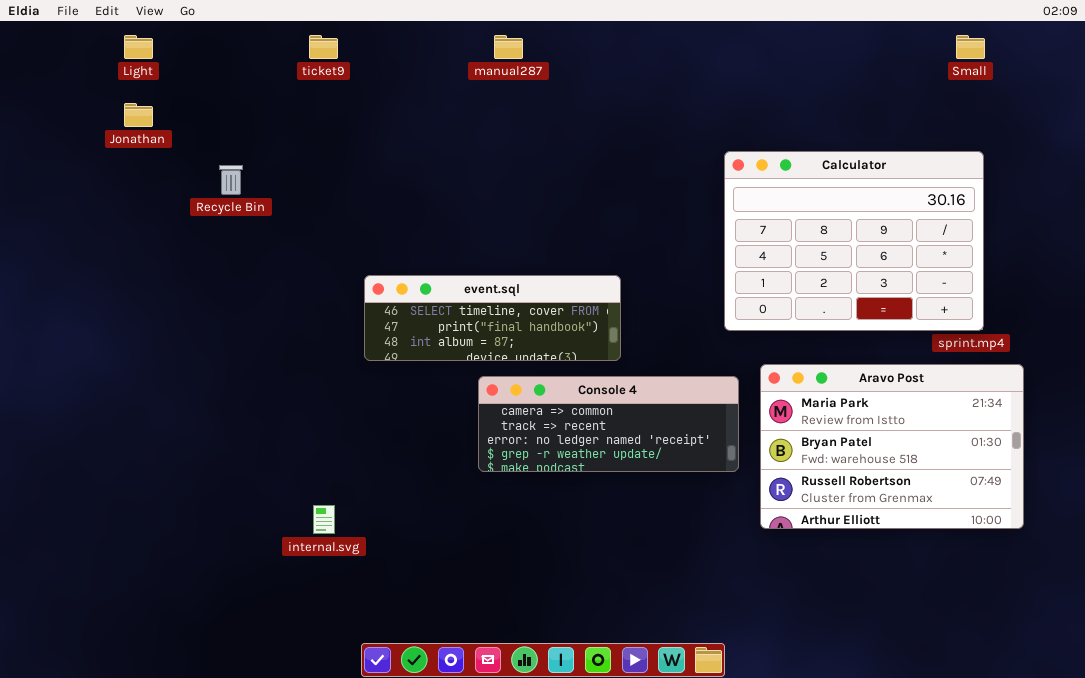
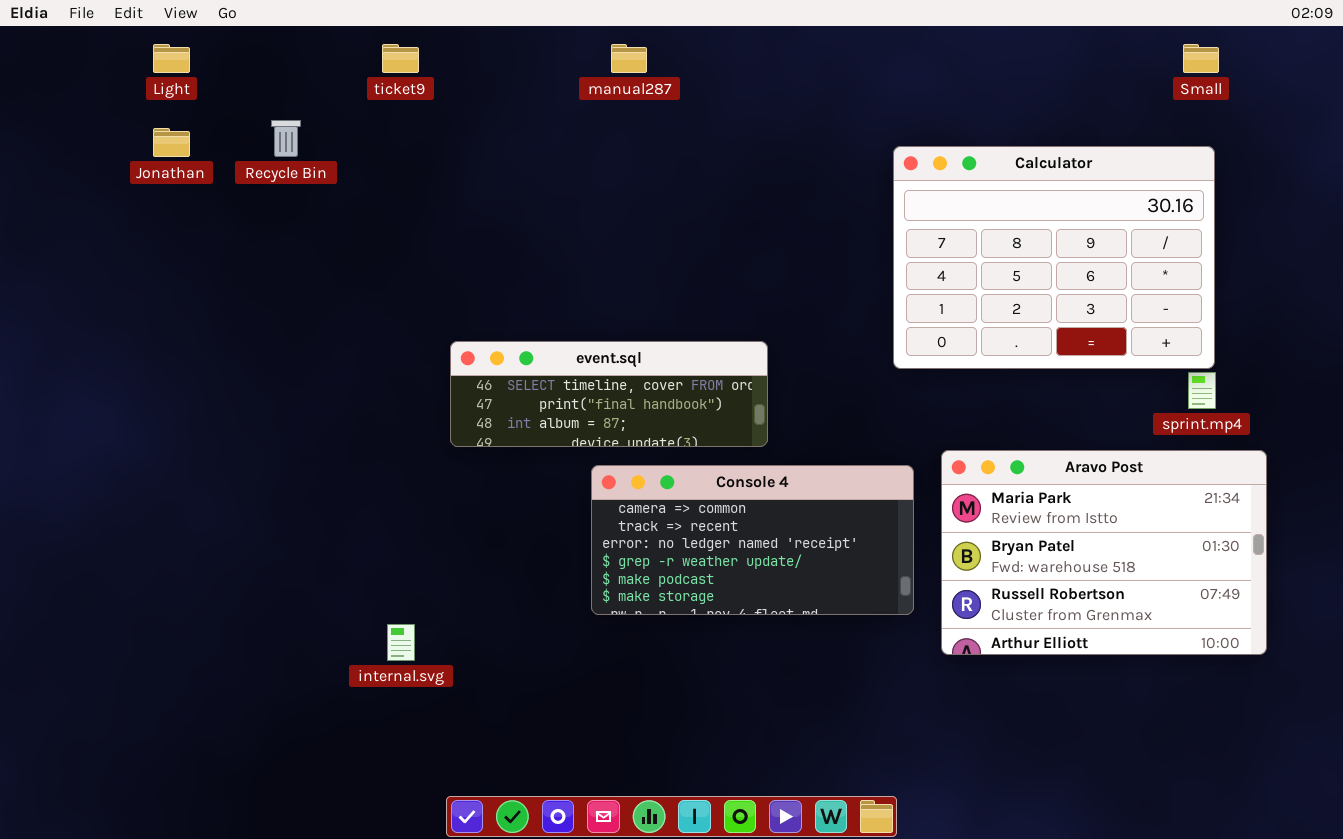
Calculator: [724,151,984,331] -> [893,146,1215,369], moved
Recycle Bin: [219,165,243,195] -> [271,120,301,157], moved
Console 4: [478,376,739,472] -> [591,465,914,615], resized

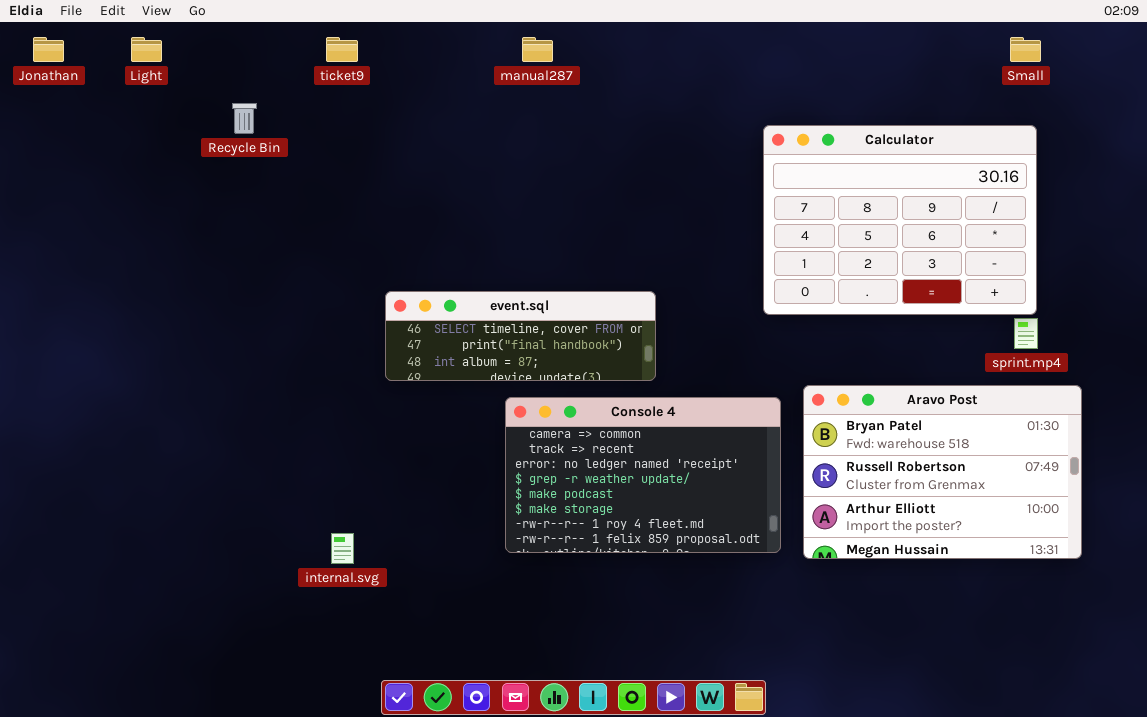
Jonathan: [153,128,190,157] -> [33,37,64,62], moved
Aravo Post: [941,450,1267,655] -> [803,385,1082,559], scrolled down 1 row
Console 4: [591,465,914,615] -> [505,397,781,553], resized

